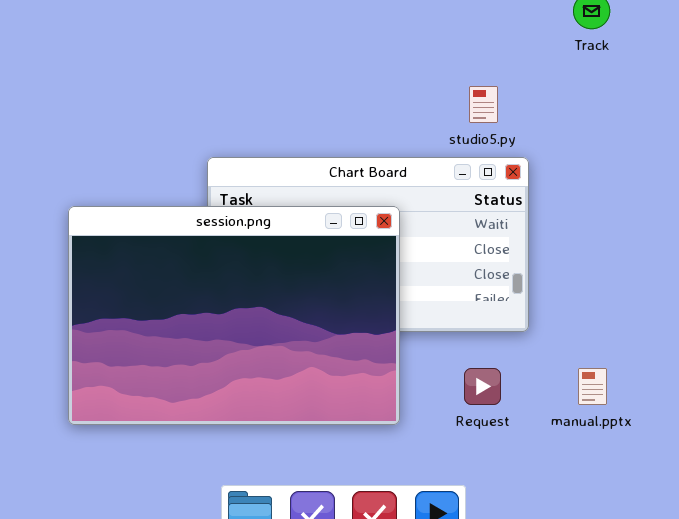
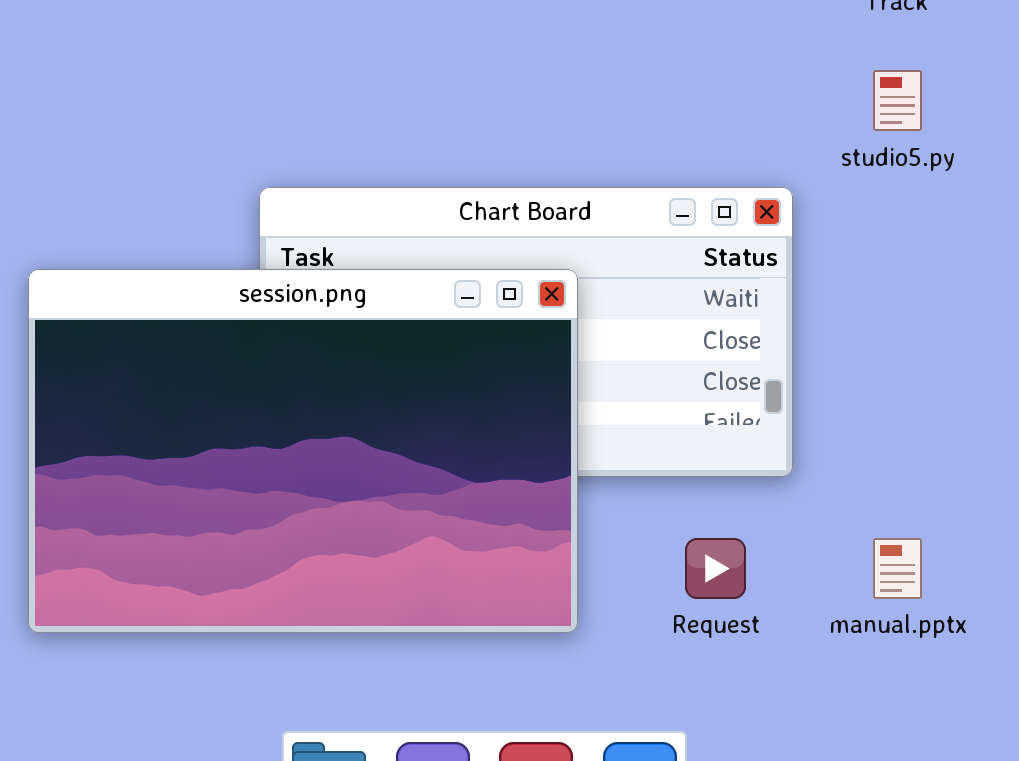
studio5.py: [469,86,498,123] -> [873,70,922,131], moved

